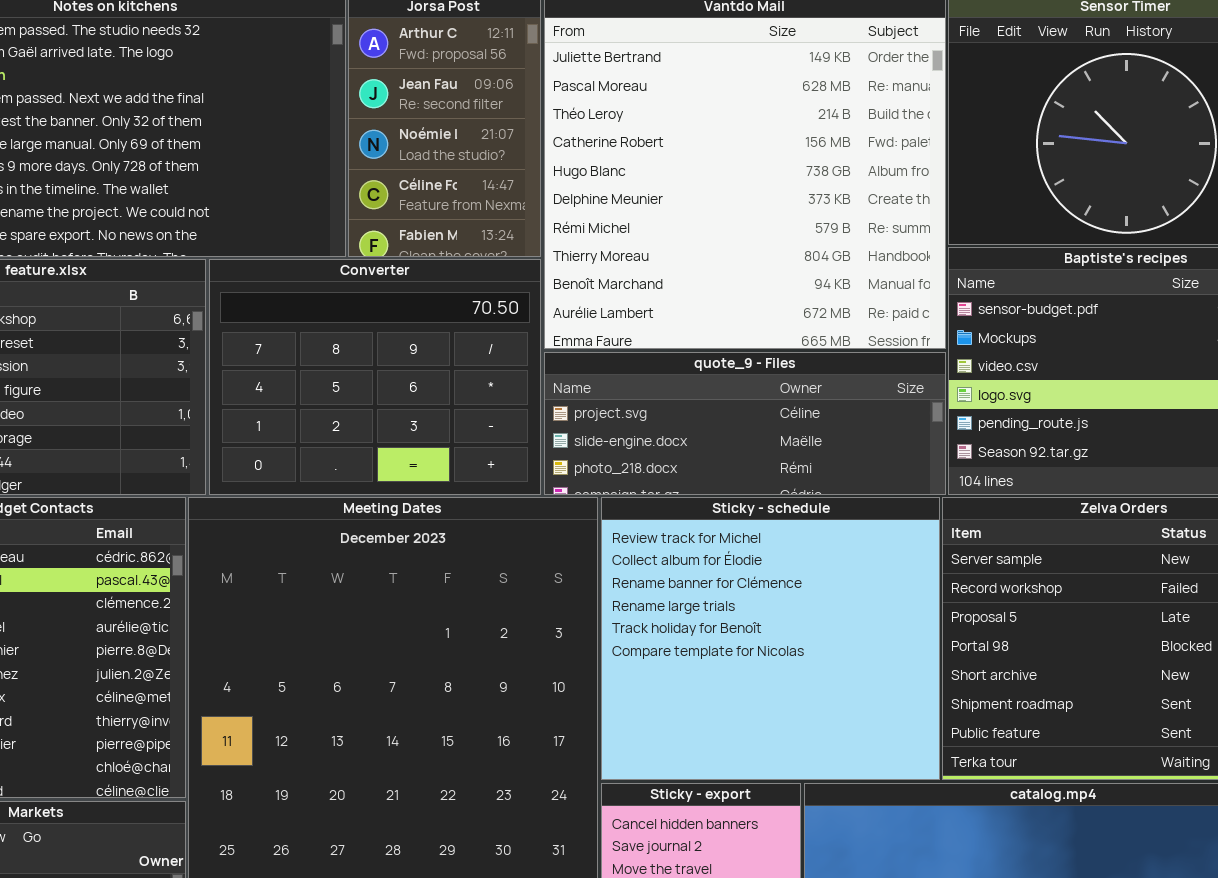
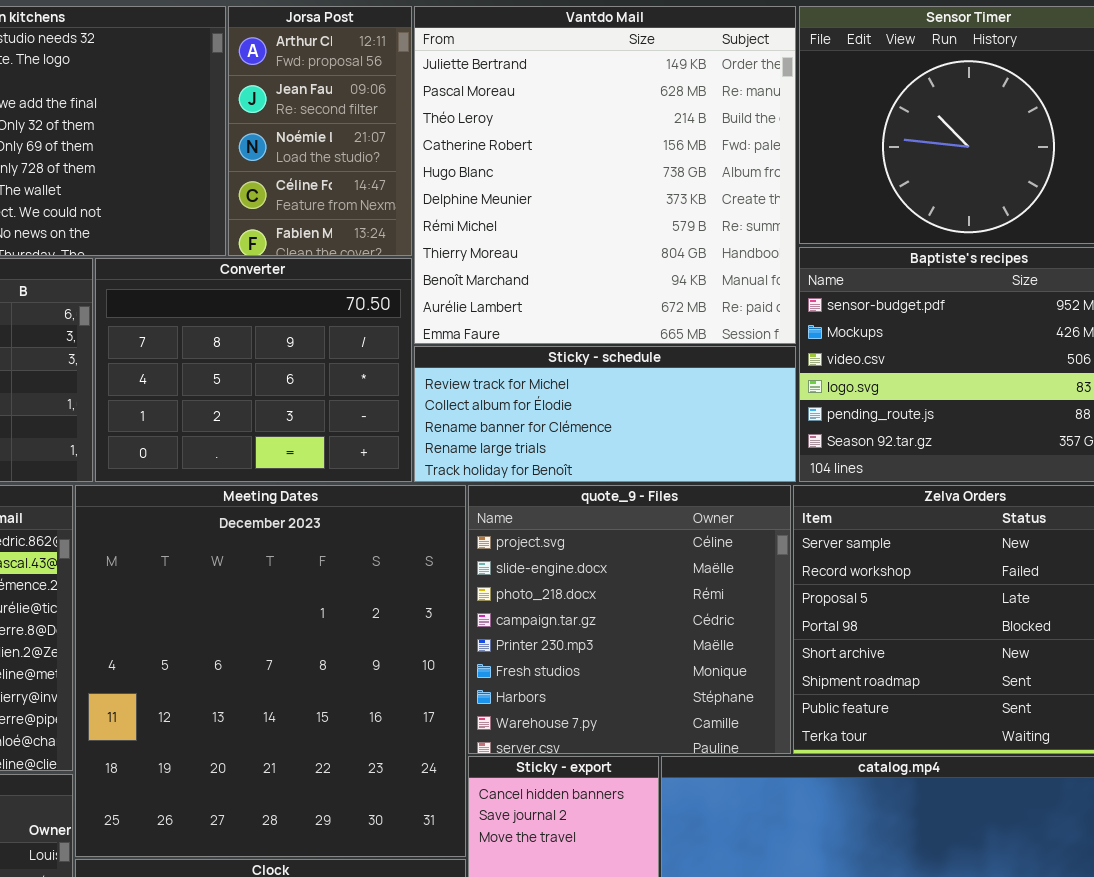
quote_9 - Files: [544,352,946,495] -> [468,485,791,754], moved, resized
Sticky - schedule: [601,497,940,780] -> [414,346,796,482], moved, resized

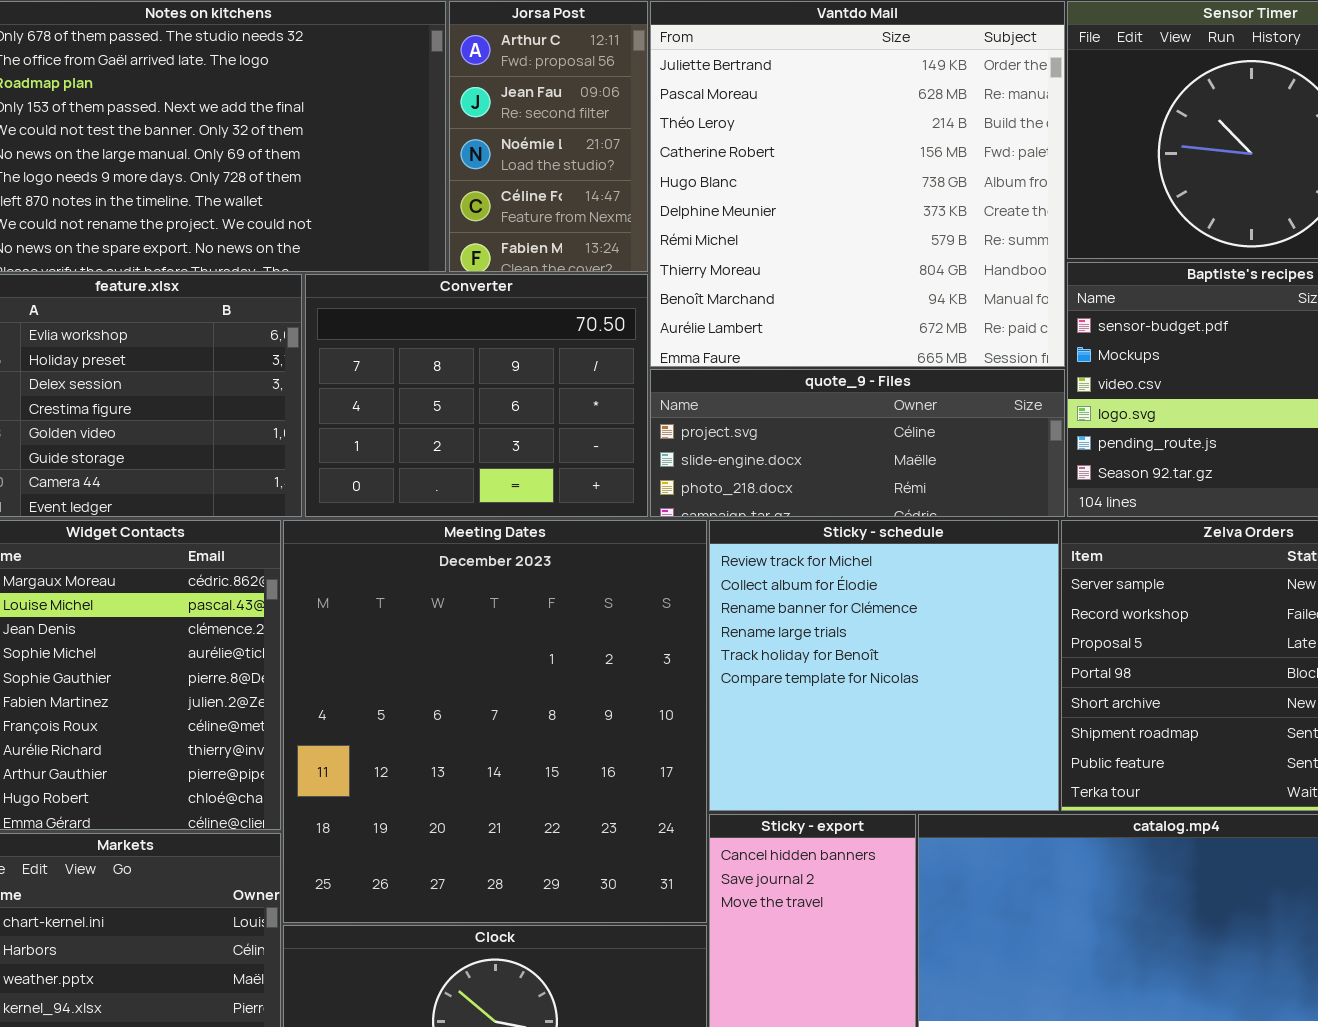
Sticky - schedule: [414,346,796,482] -> [709,520,1059,811], moved, resized
quote_9 - Files: [468,485,791,754] -> [650,369,1065,517], moved, resized

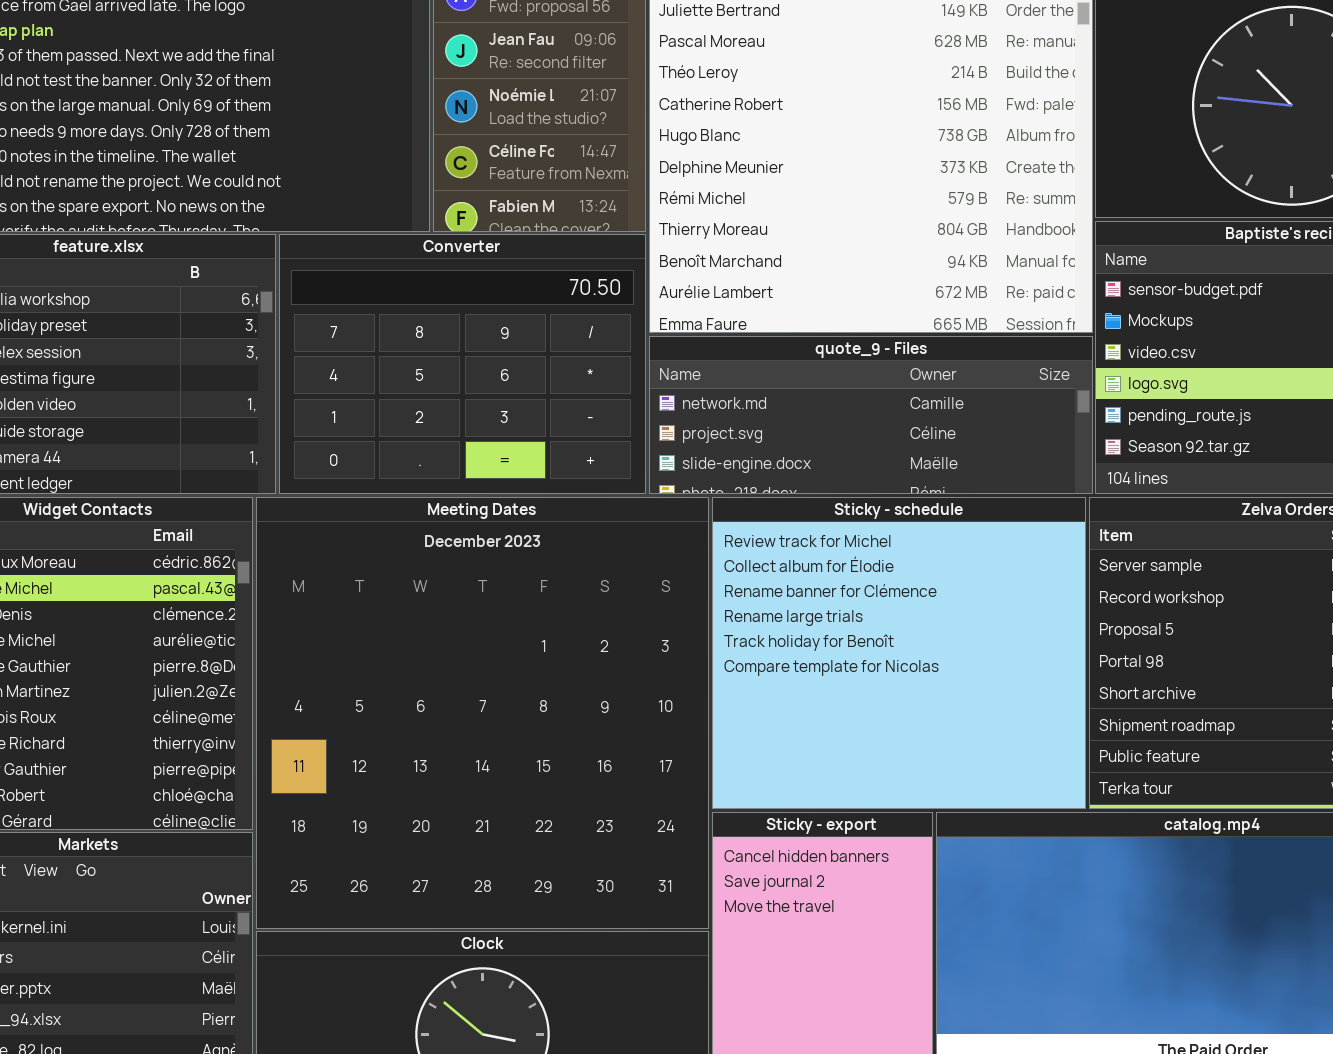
quote_9 - Files: [650,369,1065,517] -> [649,336,1093,494], scrolled up 1 row

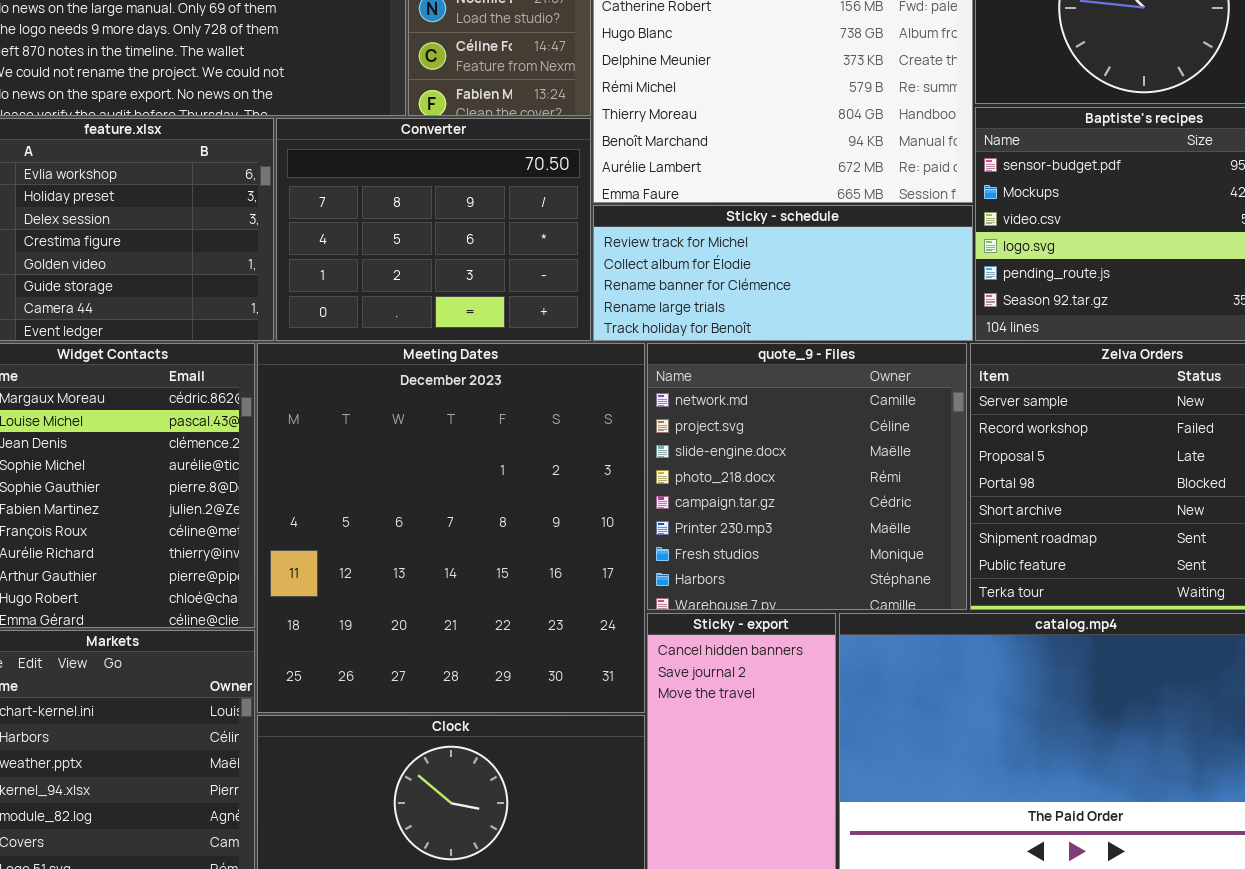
quote_9 - Files: [649,336,1093,494] -> [647,343,967,610], moved, resized
Sticky - schedule: [712,497,1086,809] -> [593,205,973,341], moved, resized

